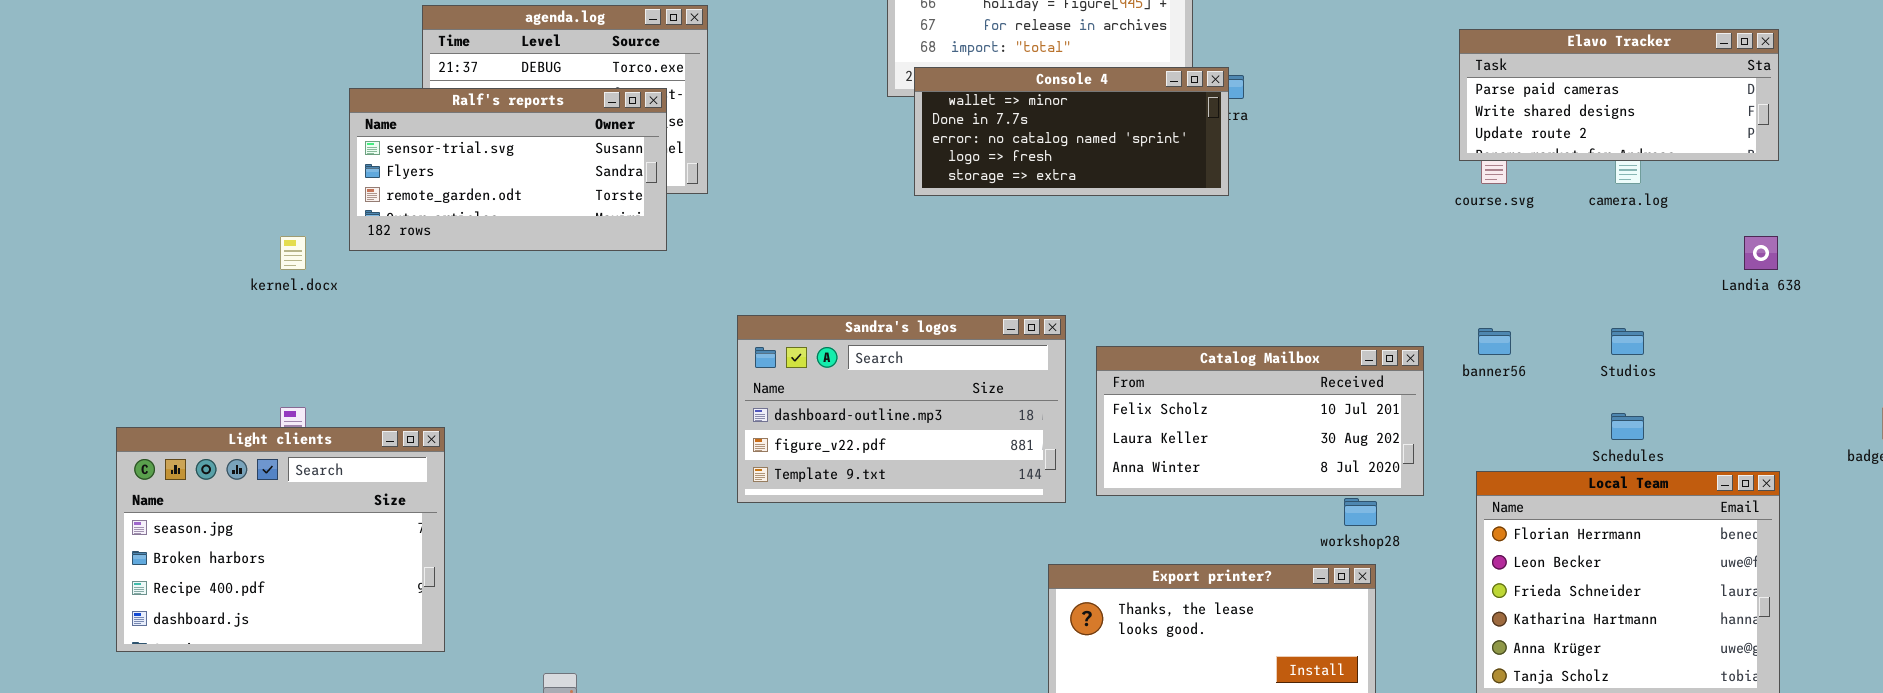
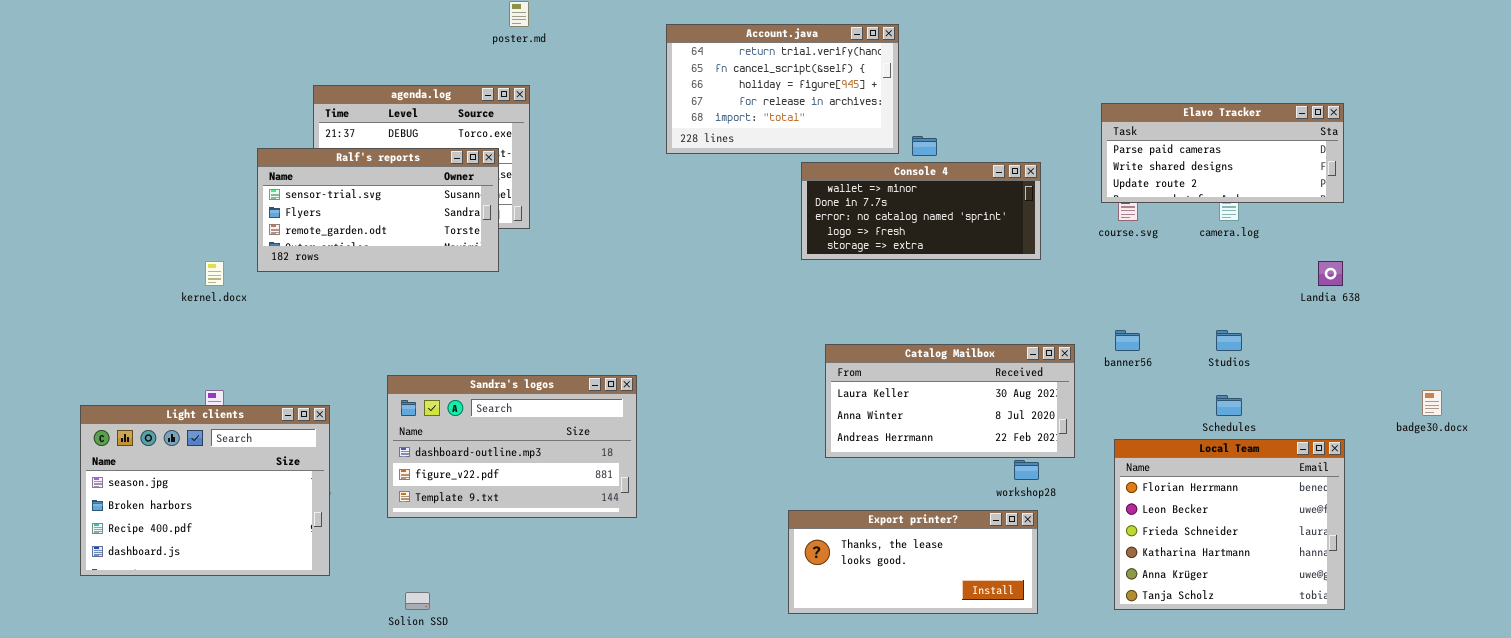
Console 4: [914,67,1229,196] -> [801,162,1041,260], moved
Sandra's logos: [737,315,1066,503] -> [387,375,637,518], moved
Catalog Mailbox: [1096,346,1424,496] -> [825,344,1075,458], scrolled down 1 row

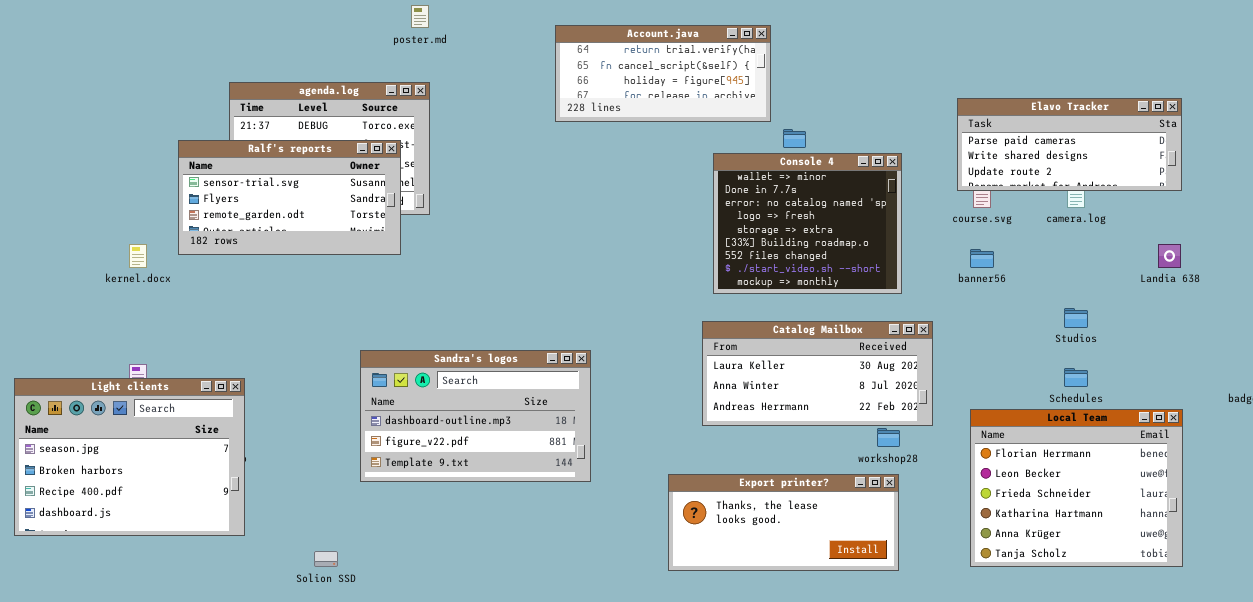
Account.java: [666,24,899,154] -> [555,25,771,122], resized
Console 4: [801,162,1041,260] -> [713,153,902,294], resized
banner56: [1115,330,1140,351] -> [970,249,994,268], moved
Sandra's logos: [387,375,637,518] -> [360,350,591,482], moved

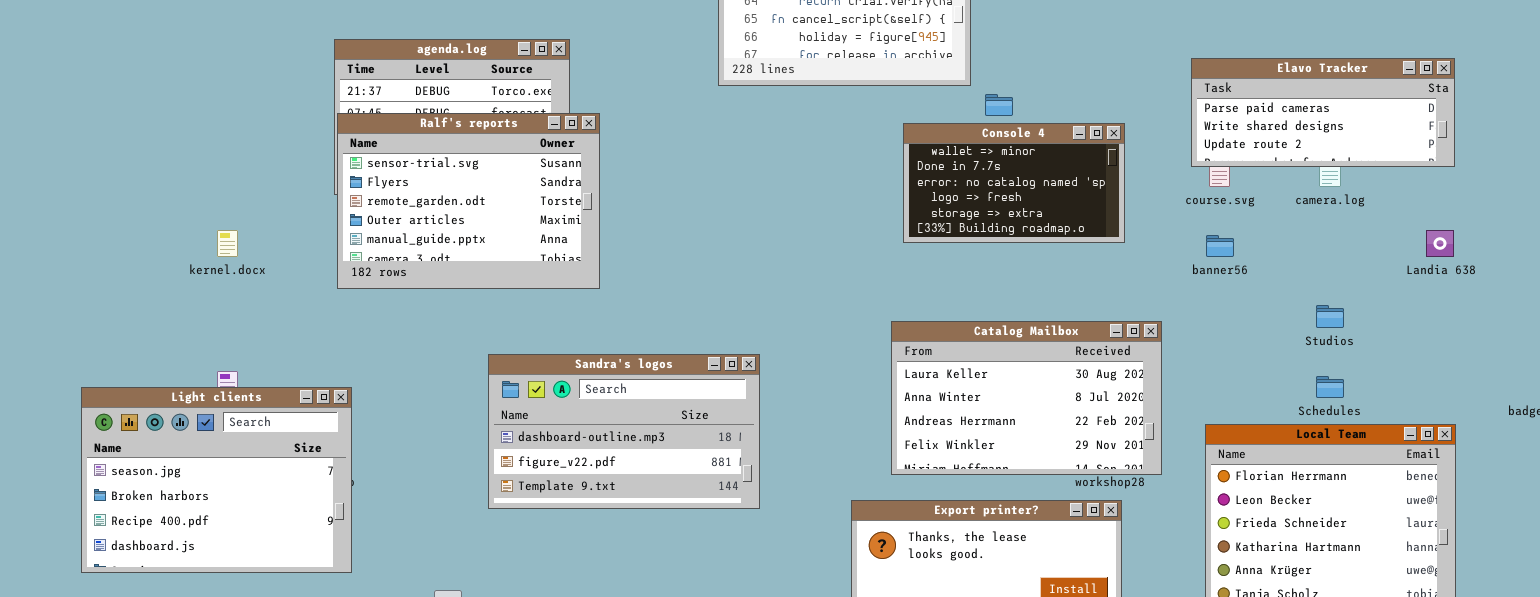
Ralf's reports: [178,140,401,255] -> [337,113,600,289], moved, resized
Console 4: [713,153,902,294] -> [903,123,1125,243], resized
Catalog Mailbox: [702,321,933,426] -> [891,321,1162,475], resized

